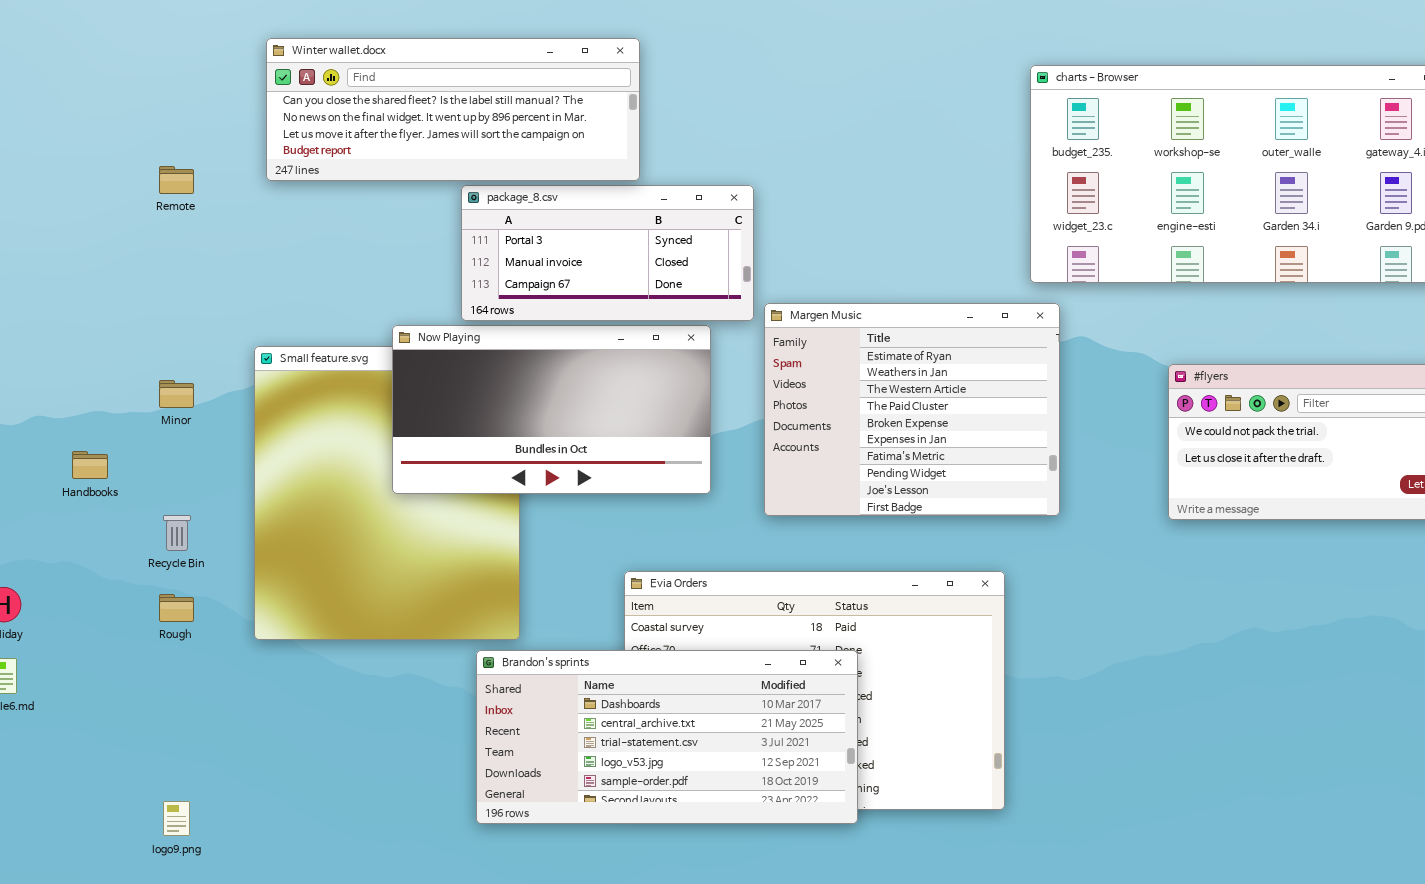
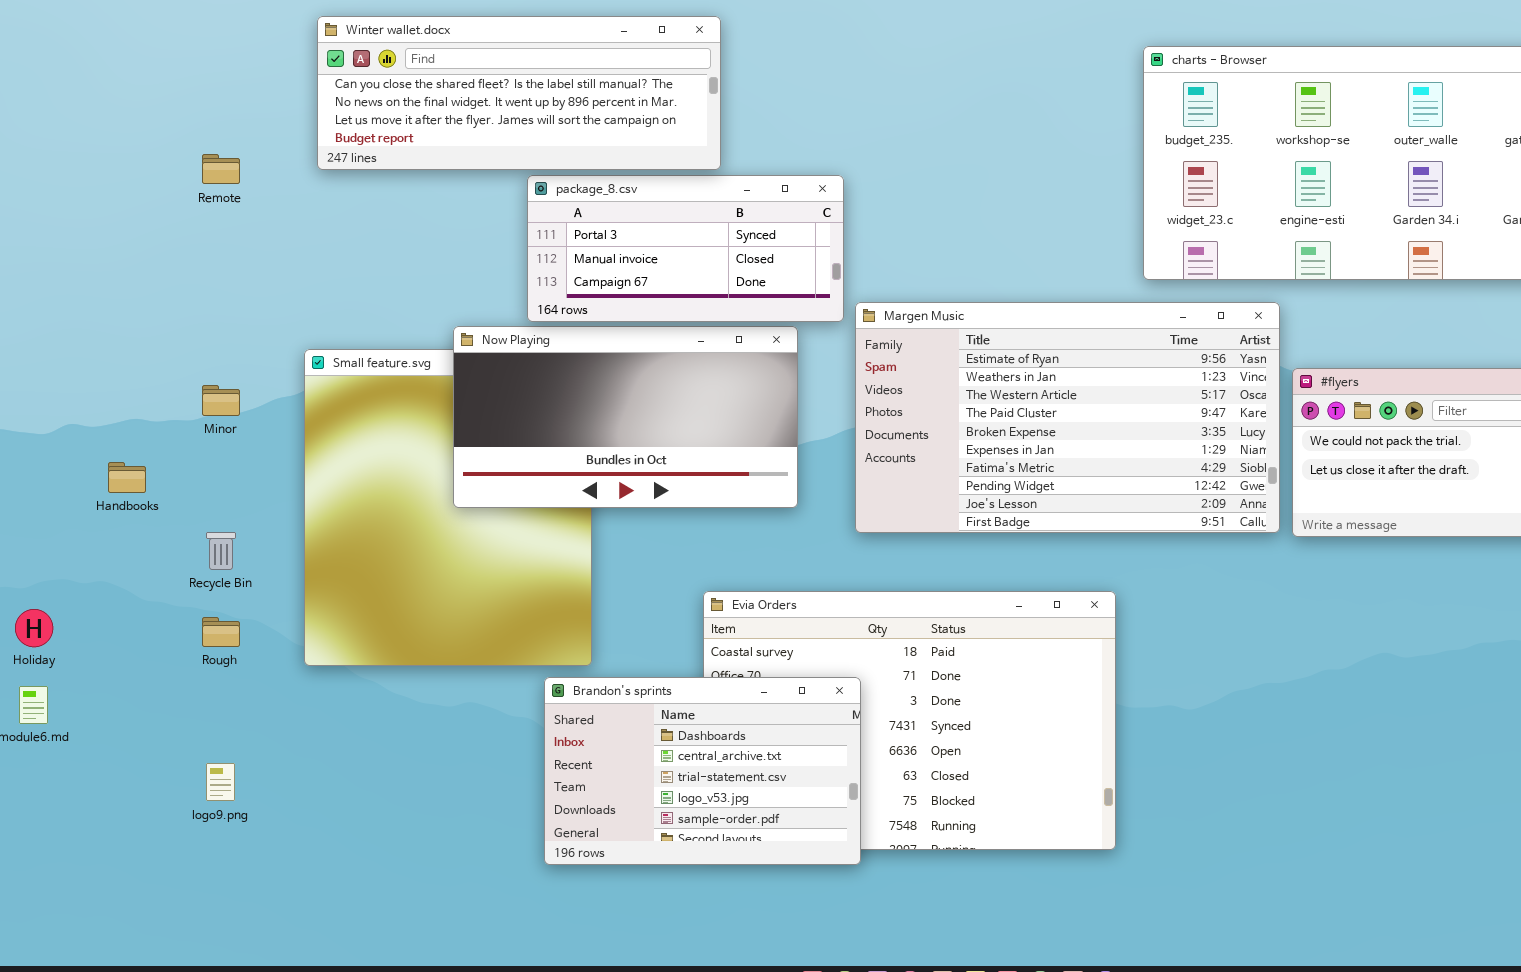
Margen Music: [764,303,1060,516] -> [855,302,1280,533], resized
Brandon's sprints: [476,650,858,824] -> [544,677,861,865], resized
logo9.png: [163,801,190,836] -> [206,763,235,801], moved

